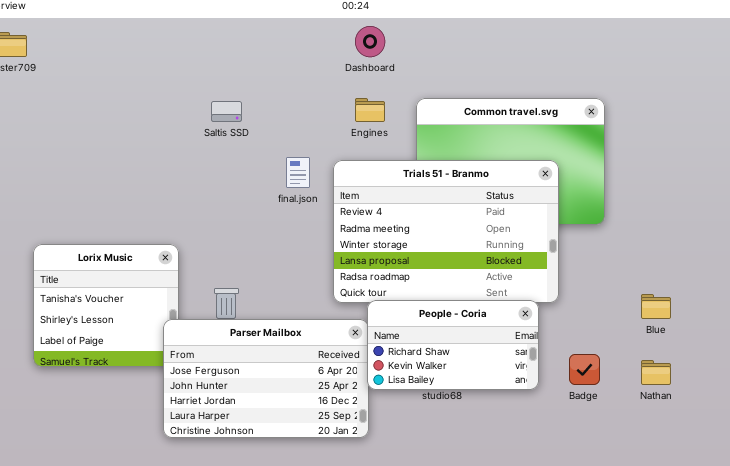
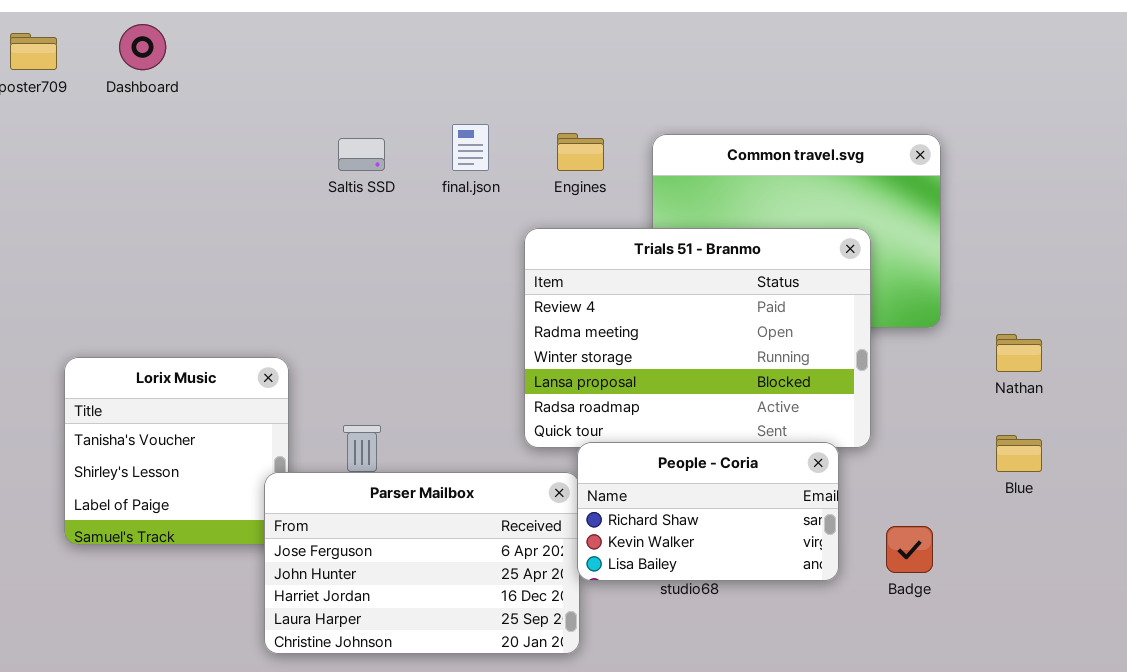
Dashboard: [355,26,385,57] -> [119,24,166,70], moved
final.json: [286,157,310,188] -> [452,124,489,171], moved
Nathan: [641,360,671,385] -> [996,334,1042,372], moved

